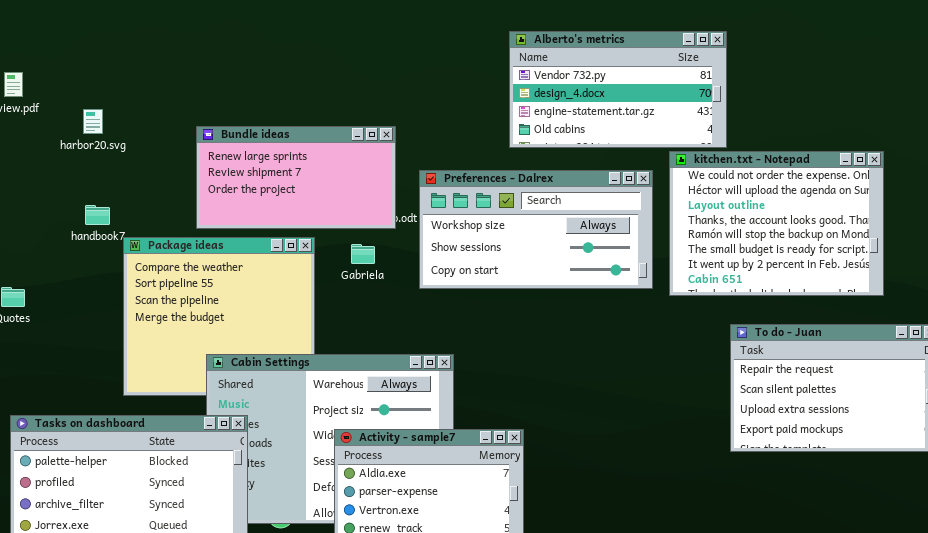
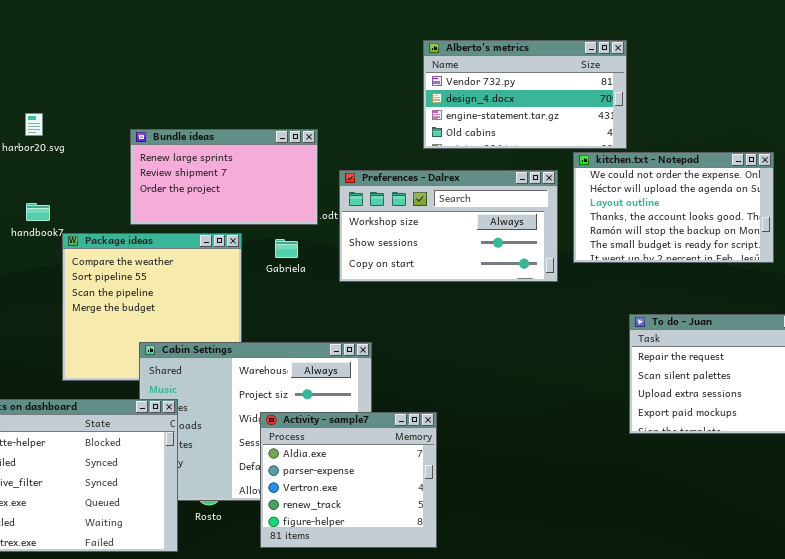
kitchen.txt - Notepad: [669,151,884,296] -> [573,152,774,263], resized

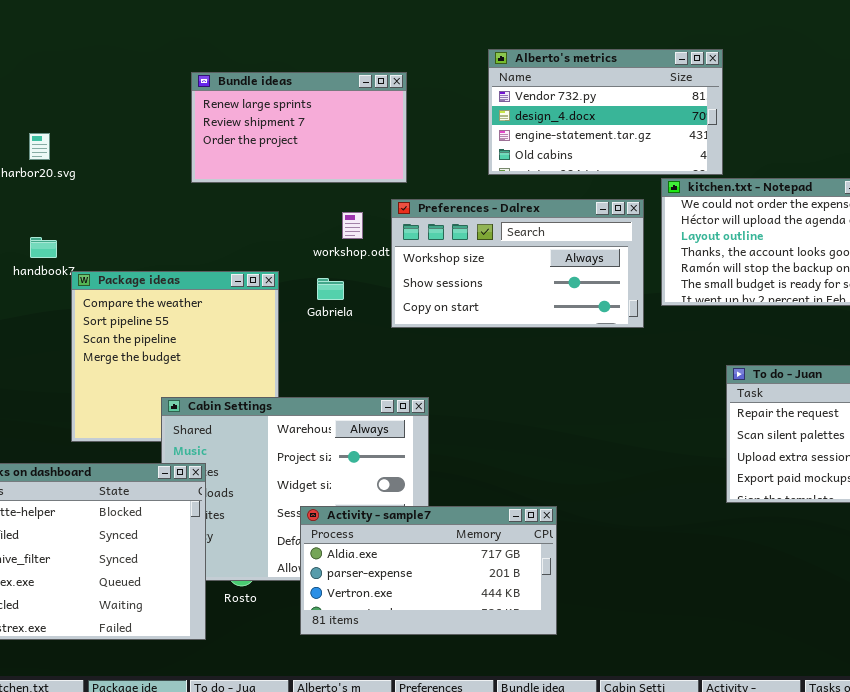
Bundle ideas: [130,129,318,225] -> [191,72,407,183], moved
Activity - sample7: [260,412,437,548] -> [300,506,557,635], resized

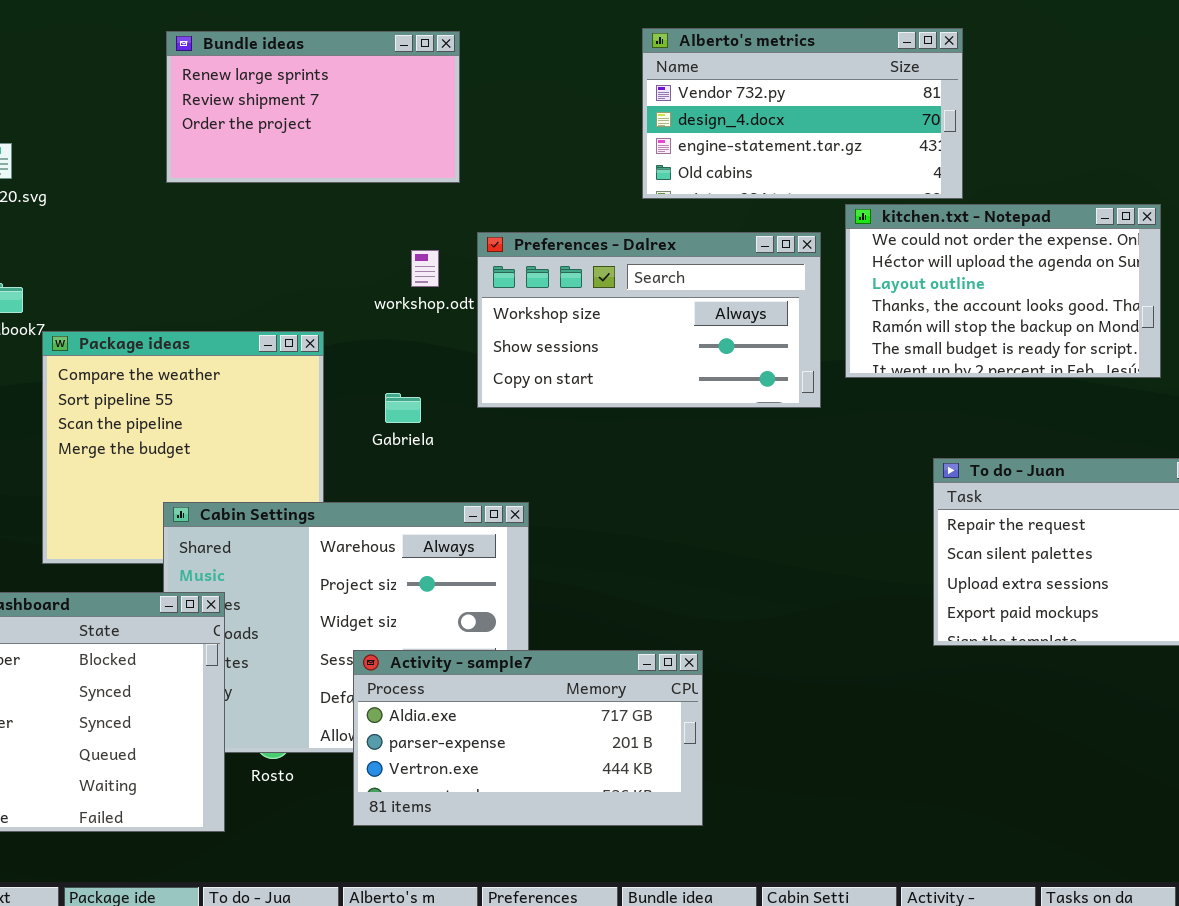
Alberto's metrics: [488,49,723,175] -> [642,28,963,199], moved
Bundle ideas: [191,72,407,183] -> [166,31,460,183], moved
Gabriela: [317,278,344,300] -> [385,393,421,423], moved

